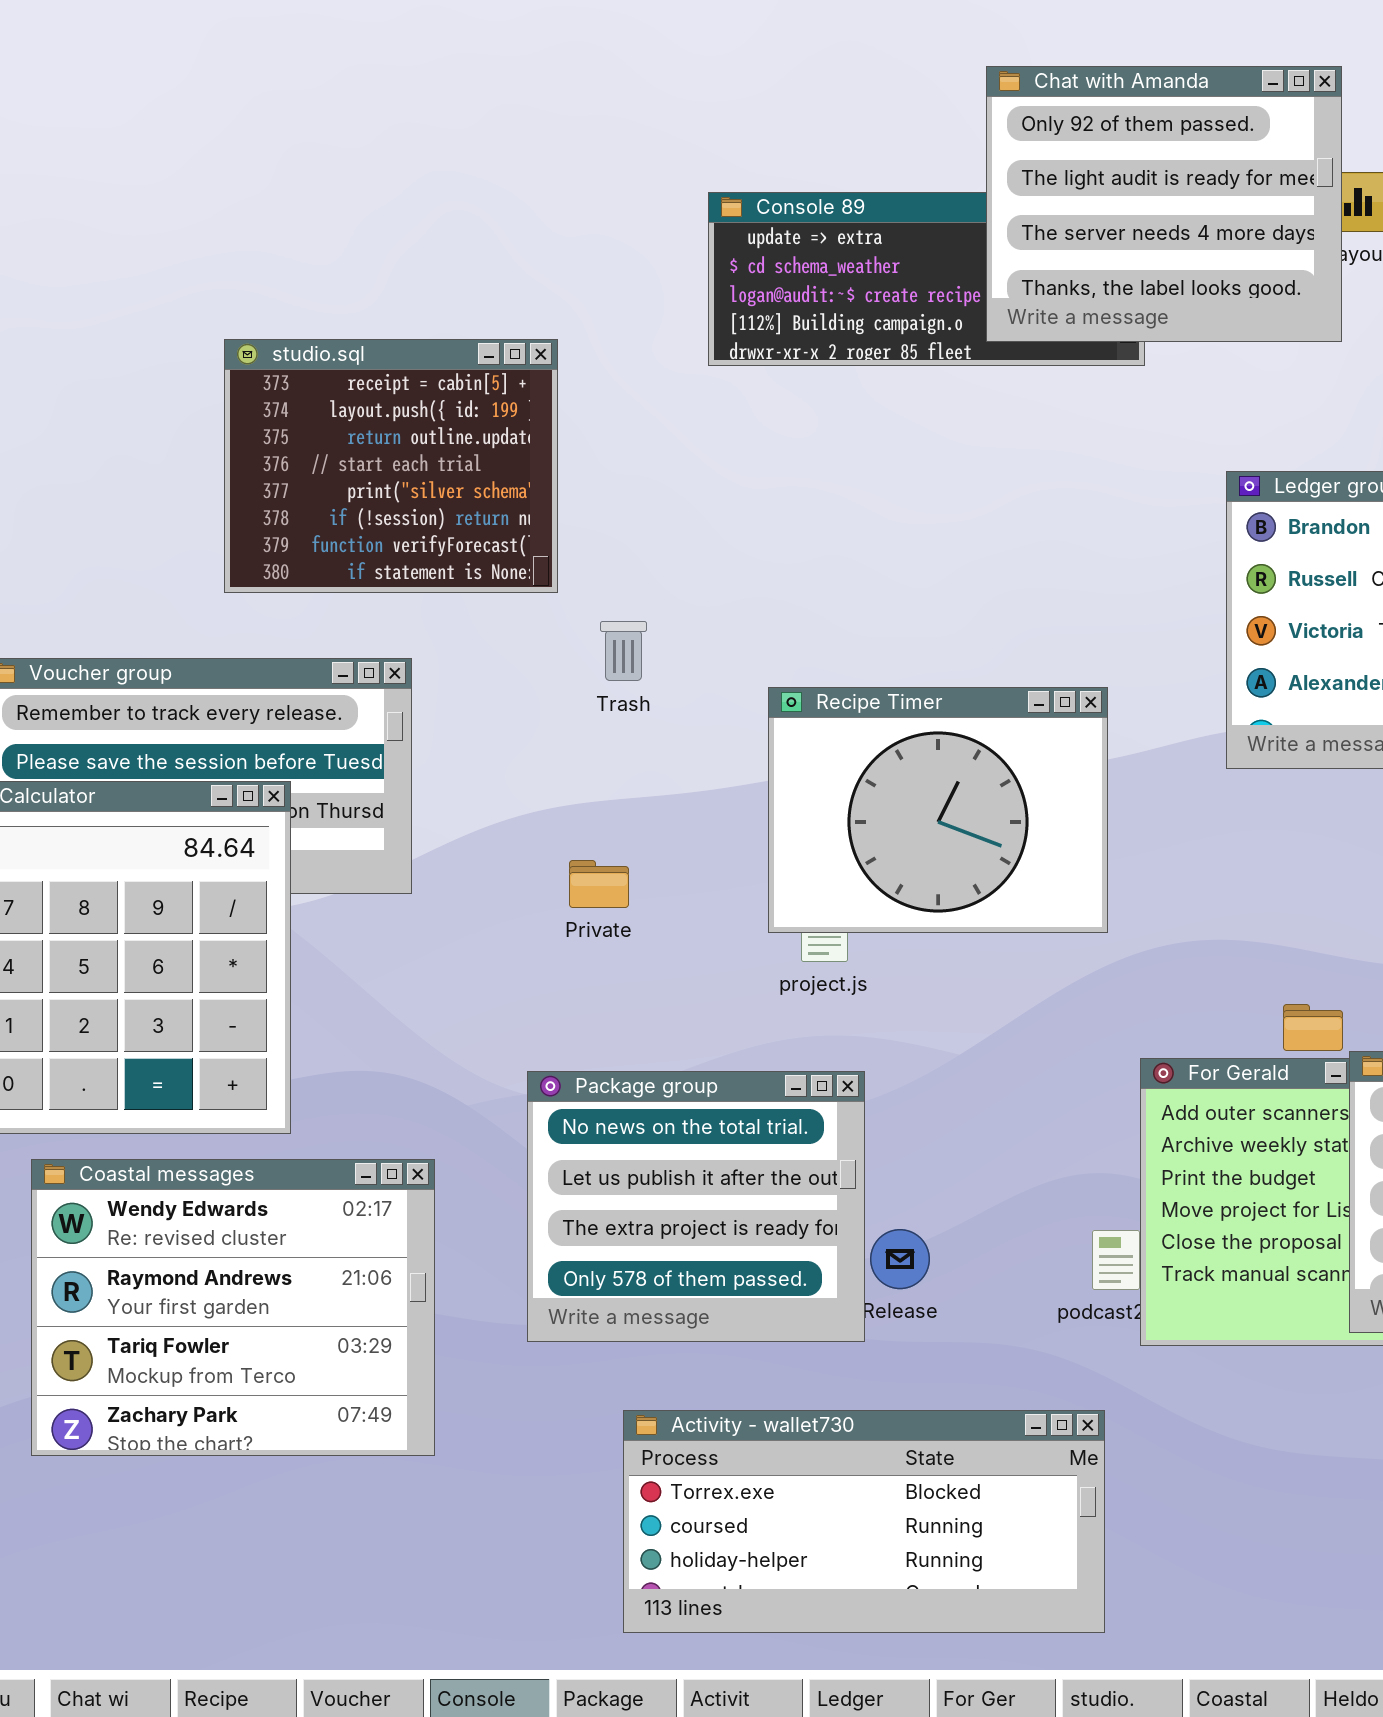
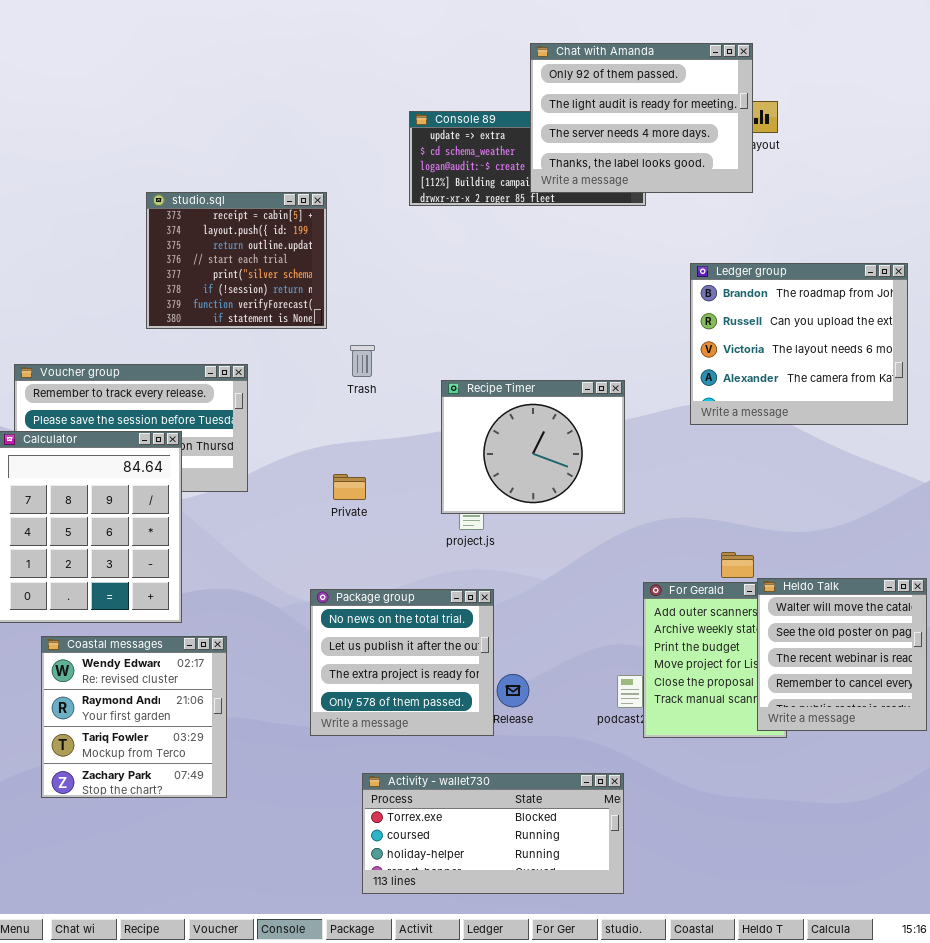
Chat with Amanda: [986,66,1342,342] -> [530,43,753,193], resized
Coastal messages: [31,1159,435,1456] -> [41,636,227,798], resized

